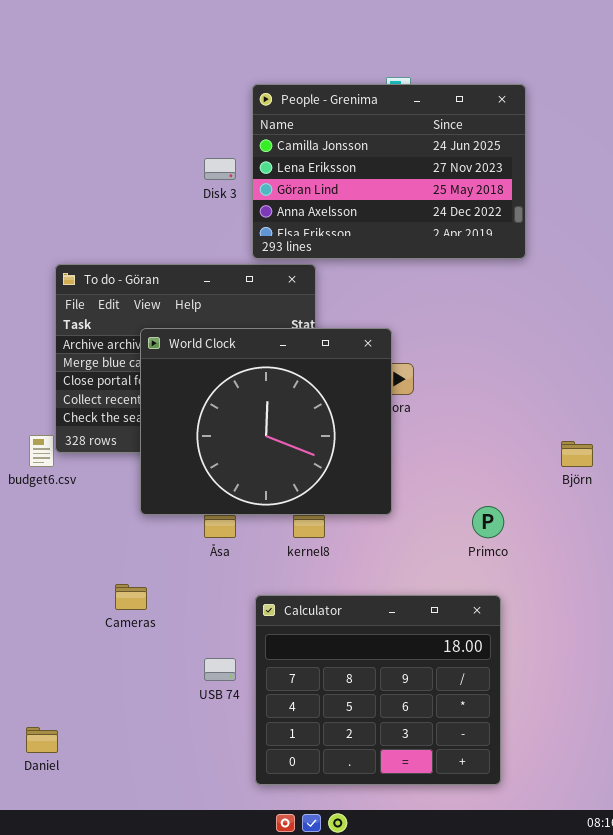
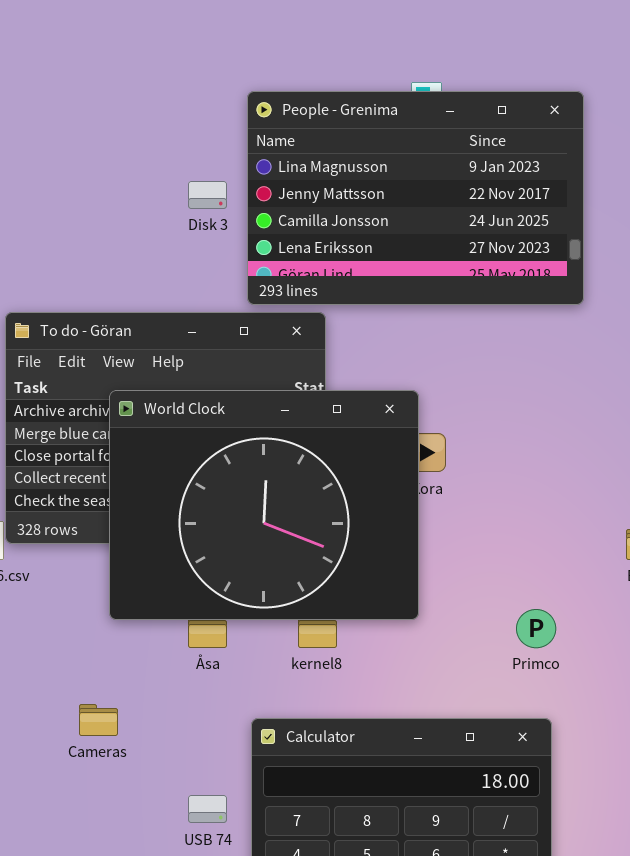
People - Grenima: [252,84,526,259] -> [247,91,584,305], scrolled up 2 rows

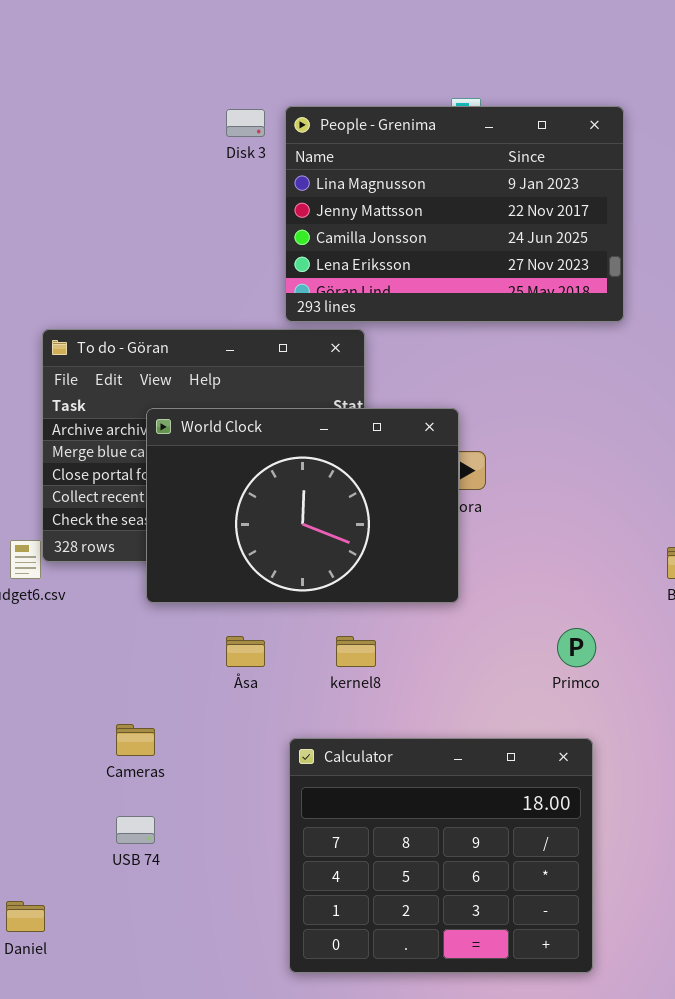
Disk 3: [188,181,227,209] -> [226,109,265,137], moved
World Clock: [109,390,419,620] -> [146,408,459,603], resized
USB 74: [188,795,227,823] -> [116,816,155,844], moved

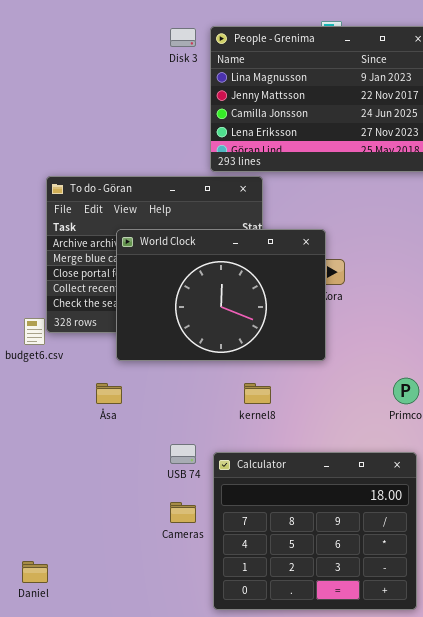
Åsa: [226,636,265,667] -> [96,383,122,404], moved
Cameras: [116,724,155,756] -> [170,502,196,523], moved
USB 74: [116,816,155,844] -> [170,444,196,464], moved

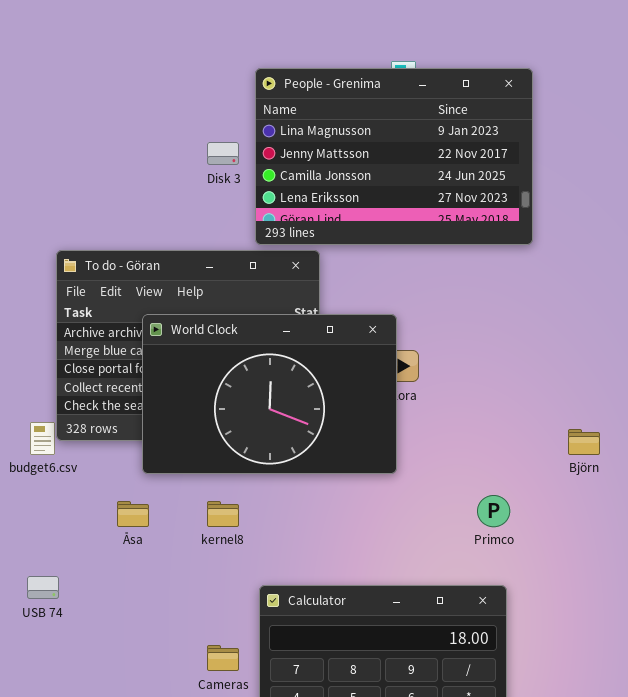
Disk 3: [170,28,196,47] -> [207,142,239,165], moved
kernel8: [244,383,271,404] -> [207,501,239,527], moved
USB 74: [170,444,196,464] -> [27,576,59,599], moved

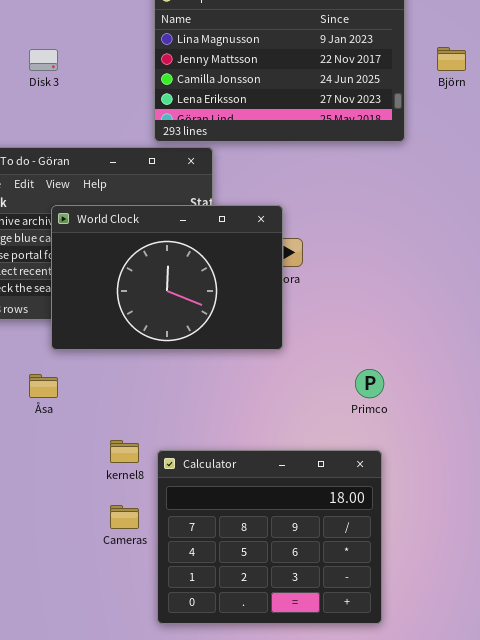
Disk 3: [207,142,239,165] -> [29,49,58,71], moved
Björn: [568,429,600,455] -> [437,47,466,71], moved
kernel8: [207,501,239,527] -> [110,440,139,463], moved

